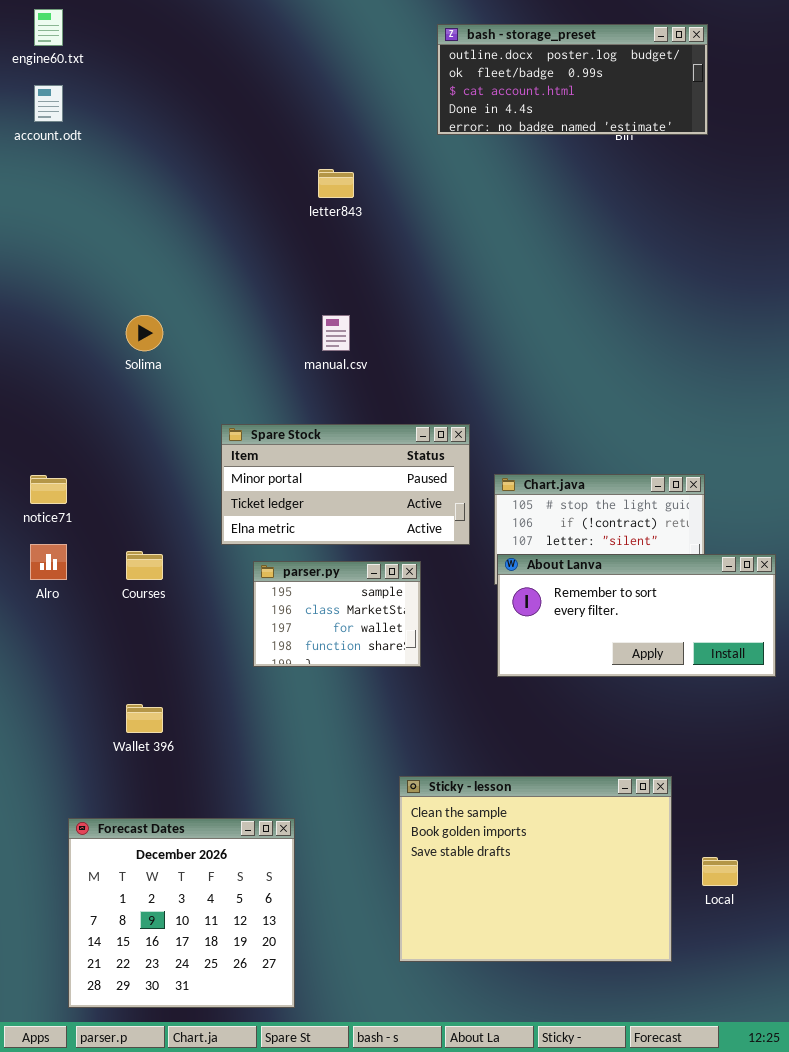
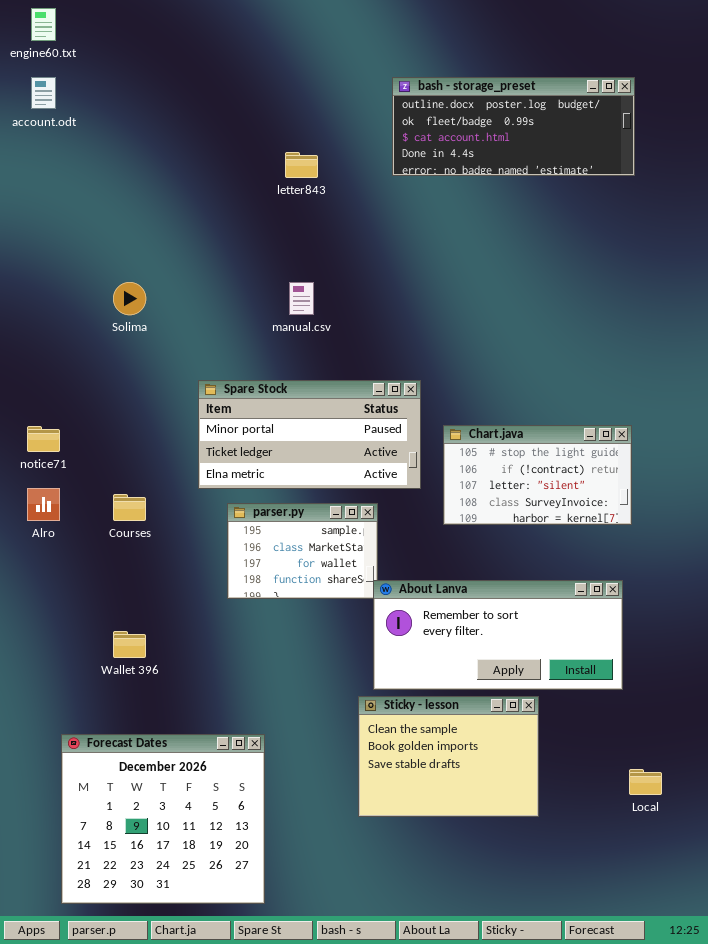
bash - storage_preset: [437,24,708,135] -> [392,77,635,176], moved
About Lanva: [497,554,776,677] -> [373,580,623,690], moved
Sticky - lesson: [399,776,672,962] -> [358,696,539,817], resized

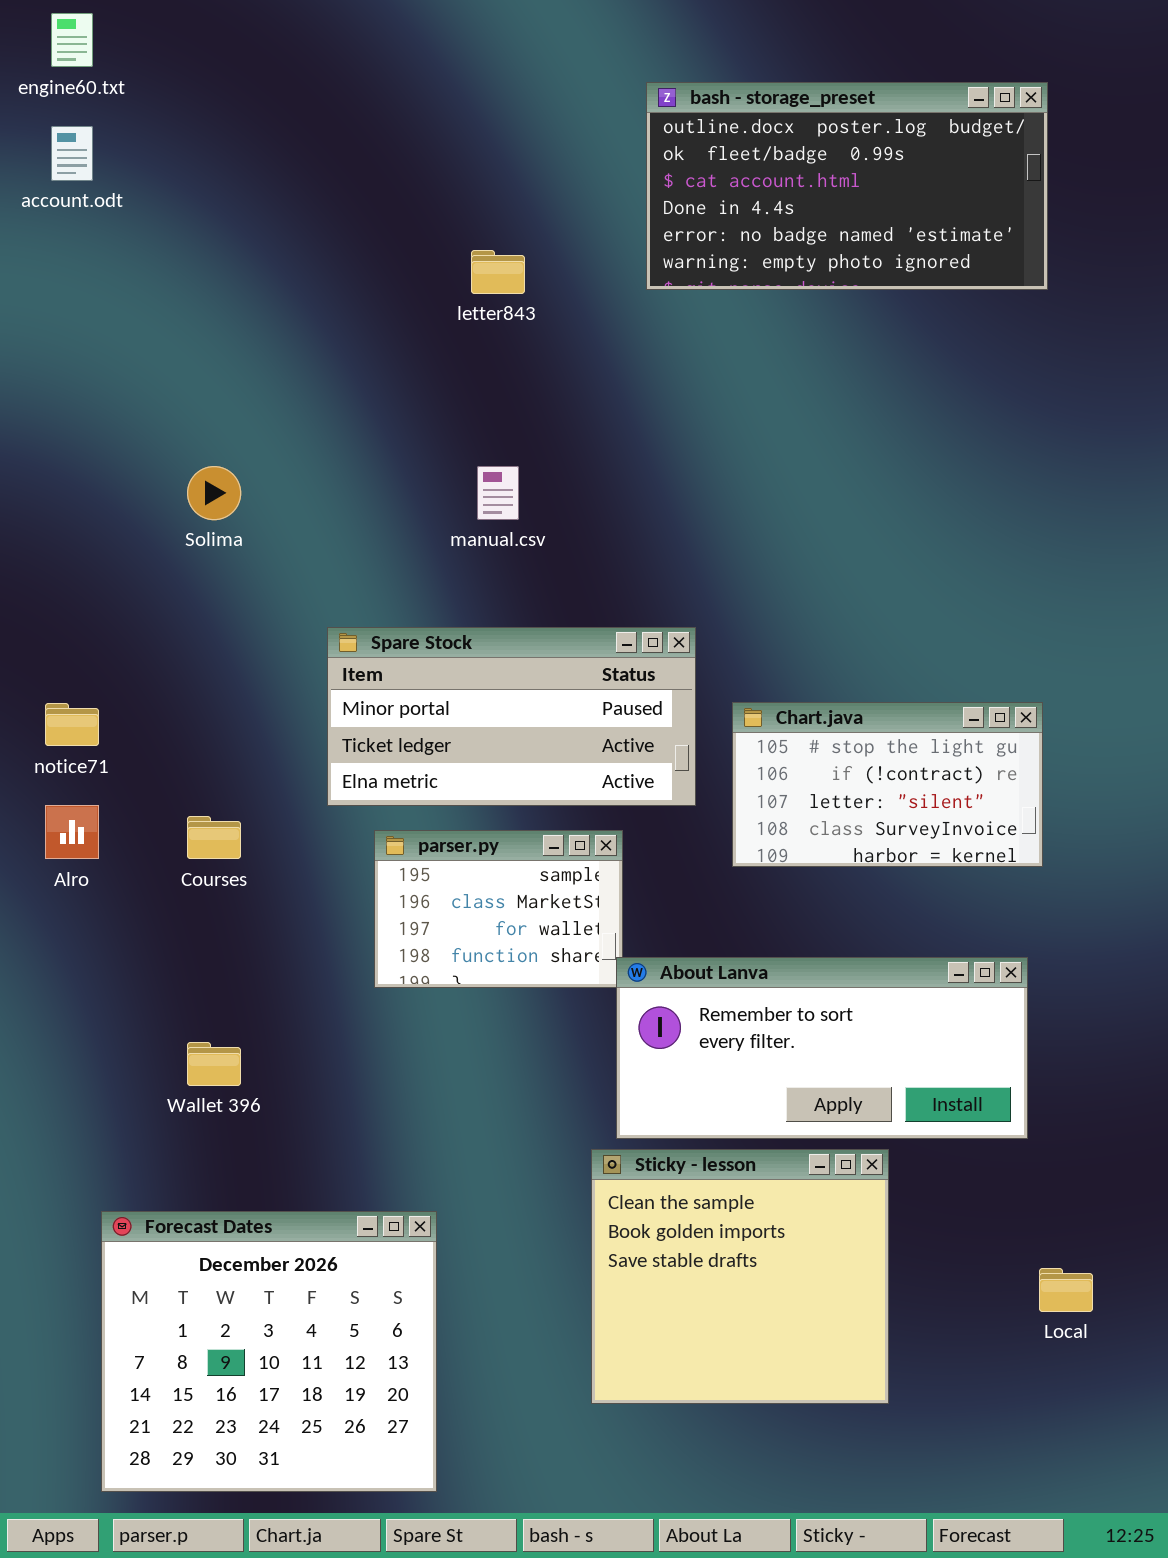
bash - storage_preset: [392,77,635,176] -> [646,82,1048,290], resized
Sticky - lesson: [358,696,539,817] -> [591,1149,889,1404], resized

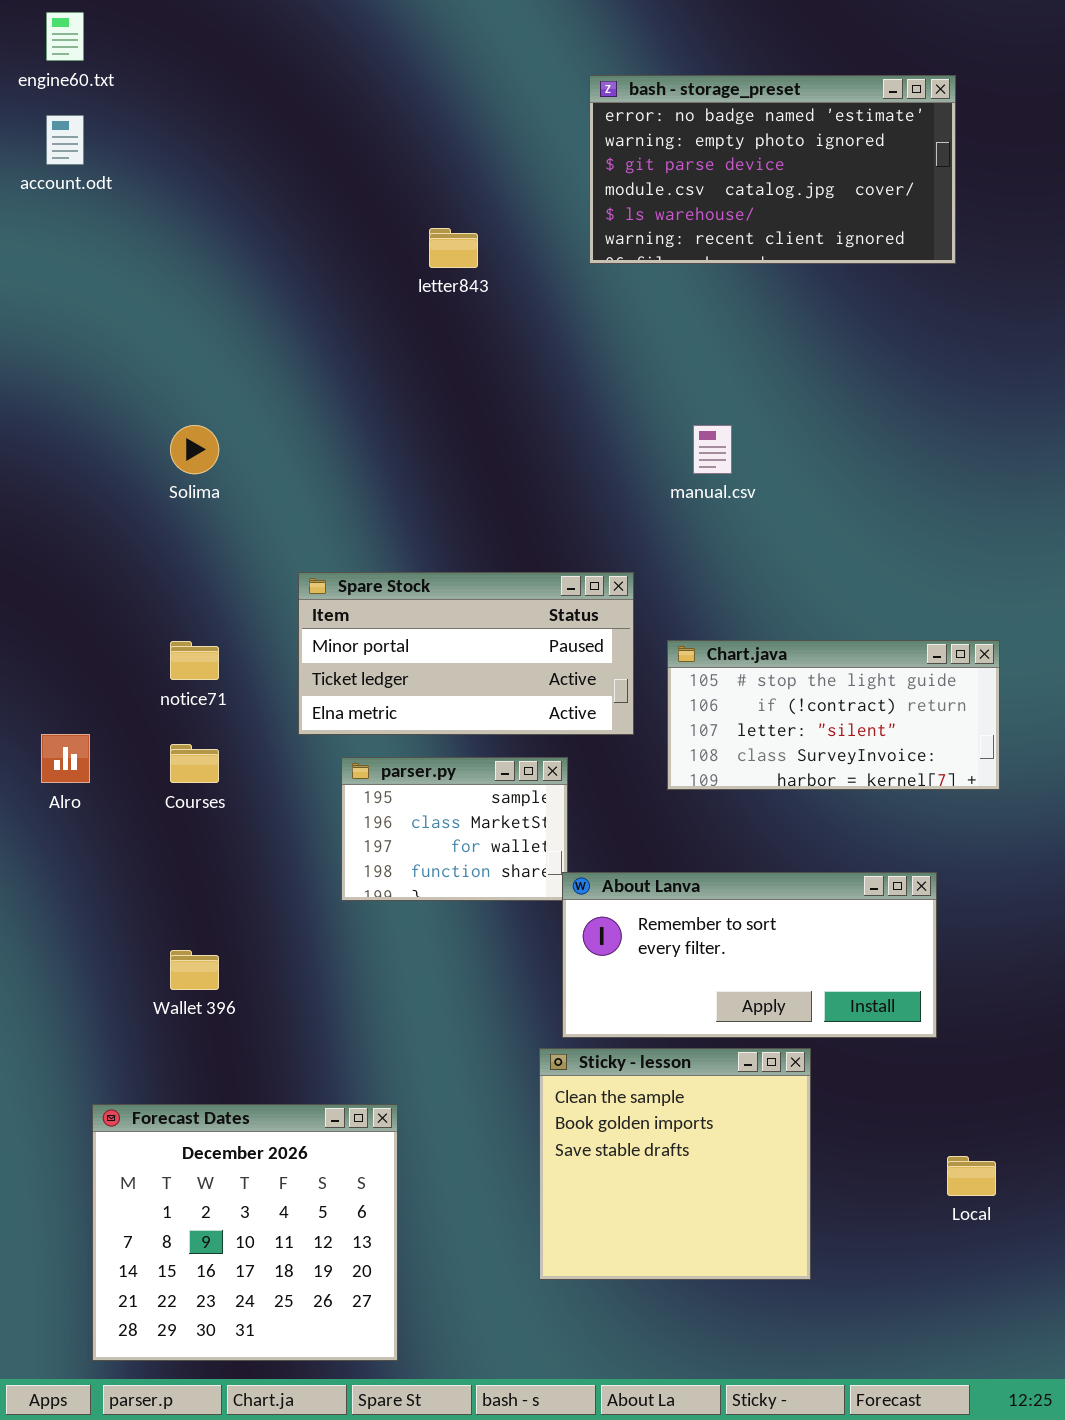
bash - storage_preset: [646,82,1048,290] -> [589,75,956,264], scrolled down 4 rows
manual.csv: [477,466,519,520] -> [693,425,732,474], moved
Chart.java: [732,702,1043,867] -> [667,640,1000,790], resized
notice71: [45,703,99,746] -> [170,641,219,680], moved

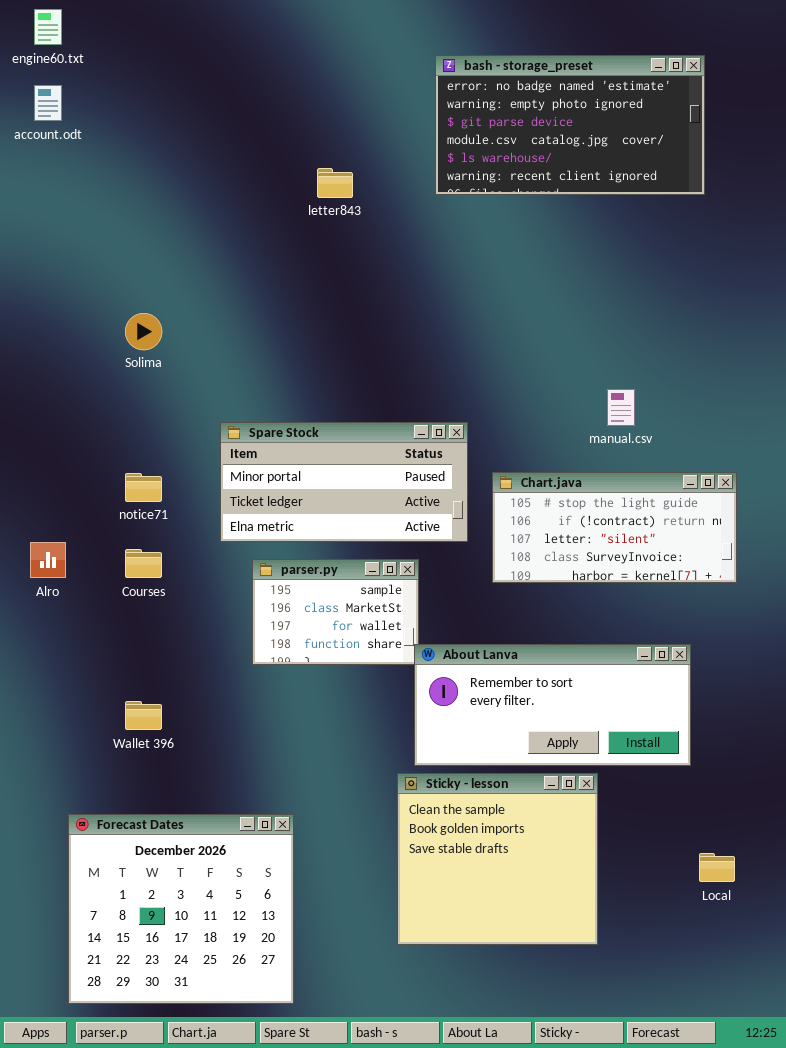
manual.csv: [693,425,732,474] -> [607,389,635,426], moved

